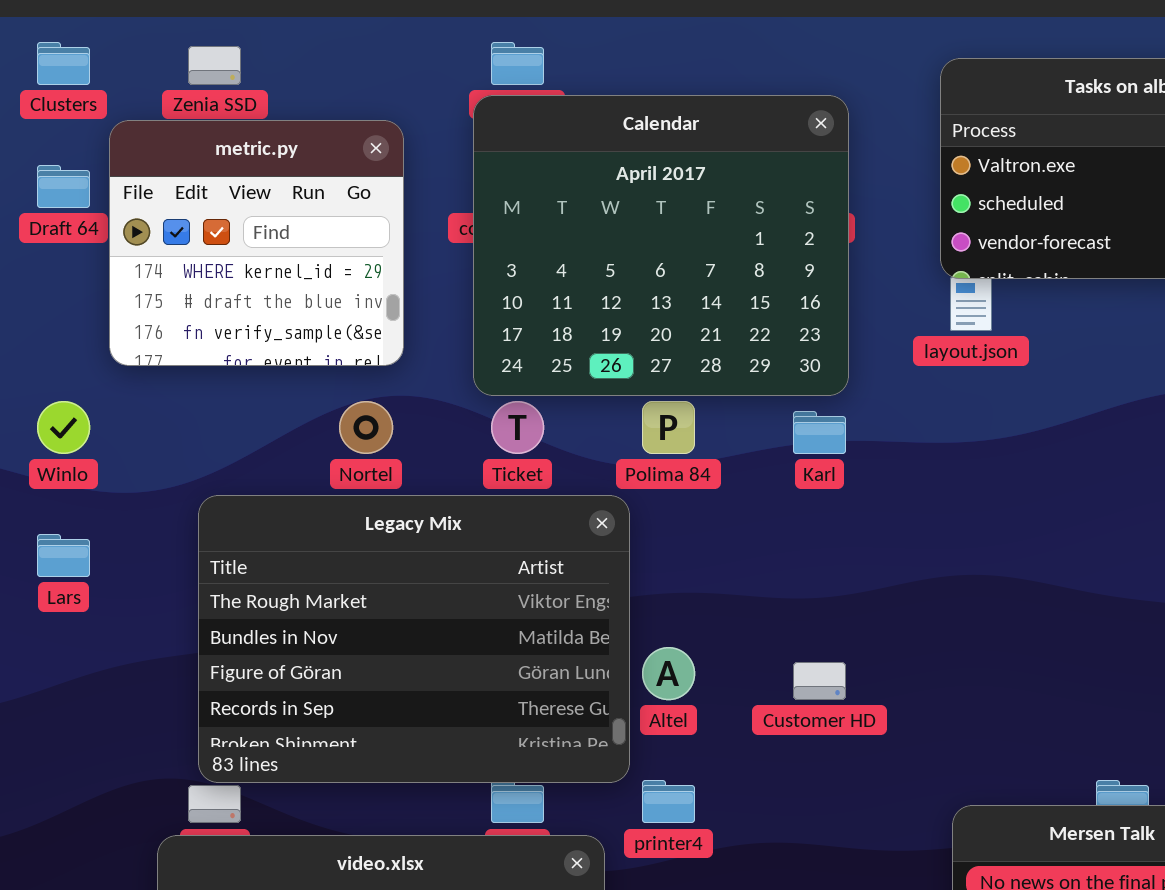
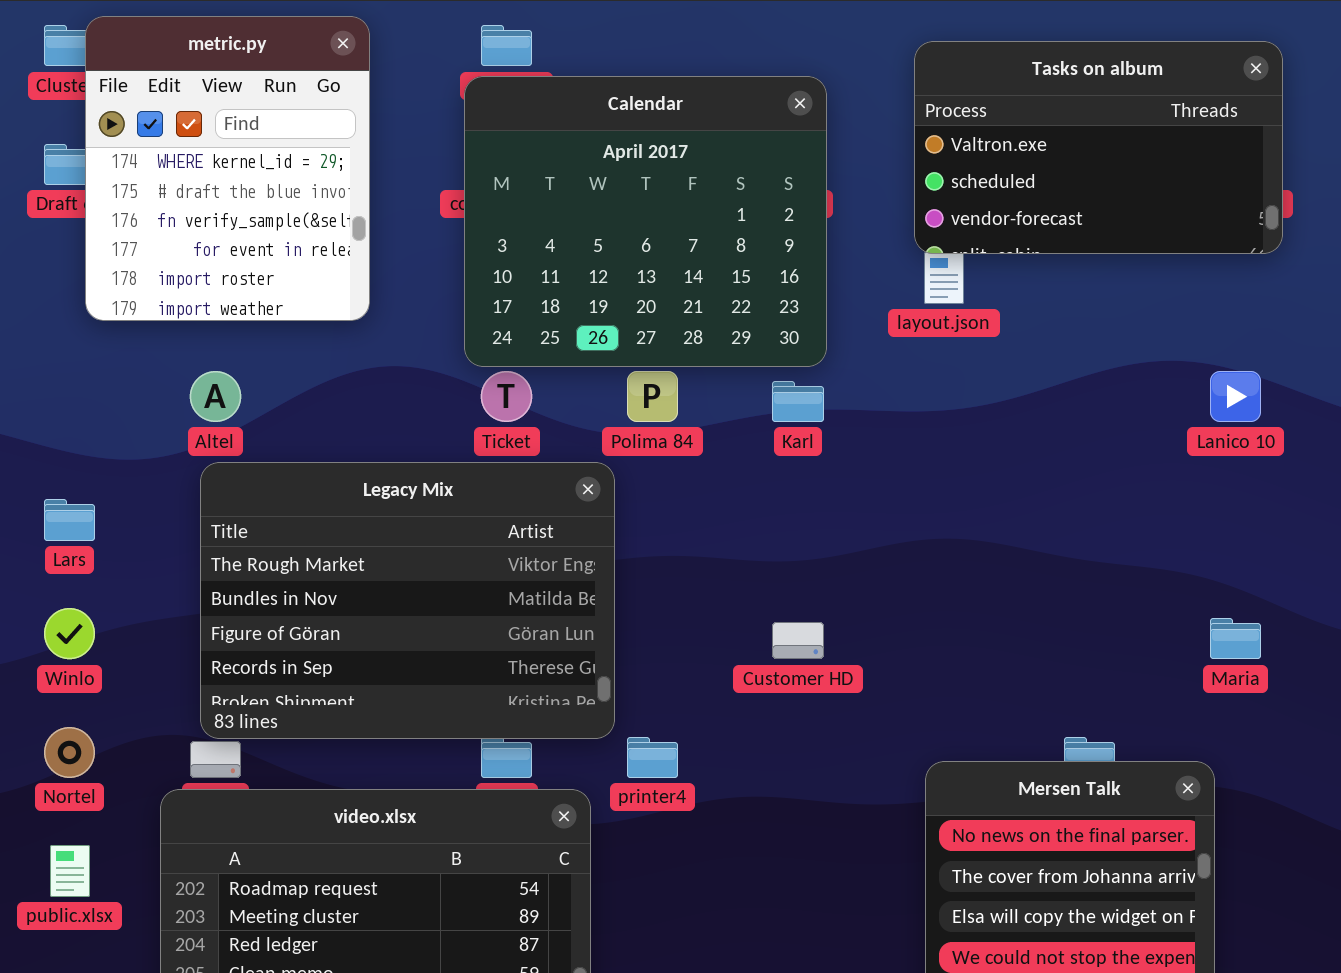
metric.py: [109,120,404,366] -> [85,16,370,321], moved, resized
Winlo: [37,401,90,454] -> [44,608,95,659], moved
Nortel: [339,401,393,454] -> [44,727,95,778], moved
Altel: [642,647,695,700] -> [190,371,241,422], moved

